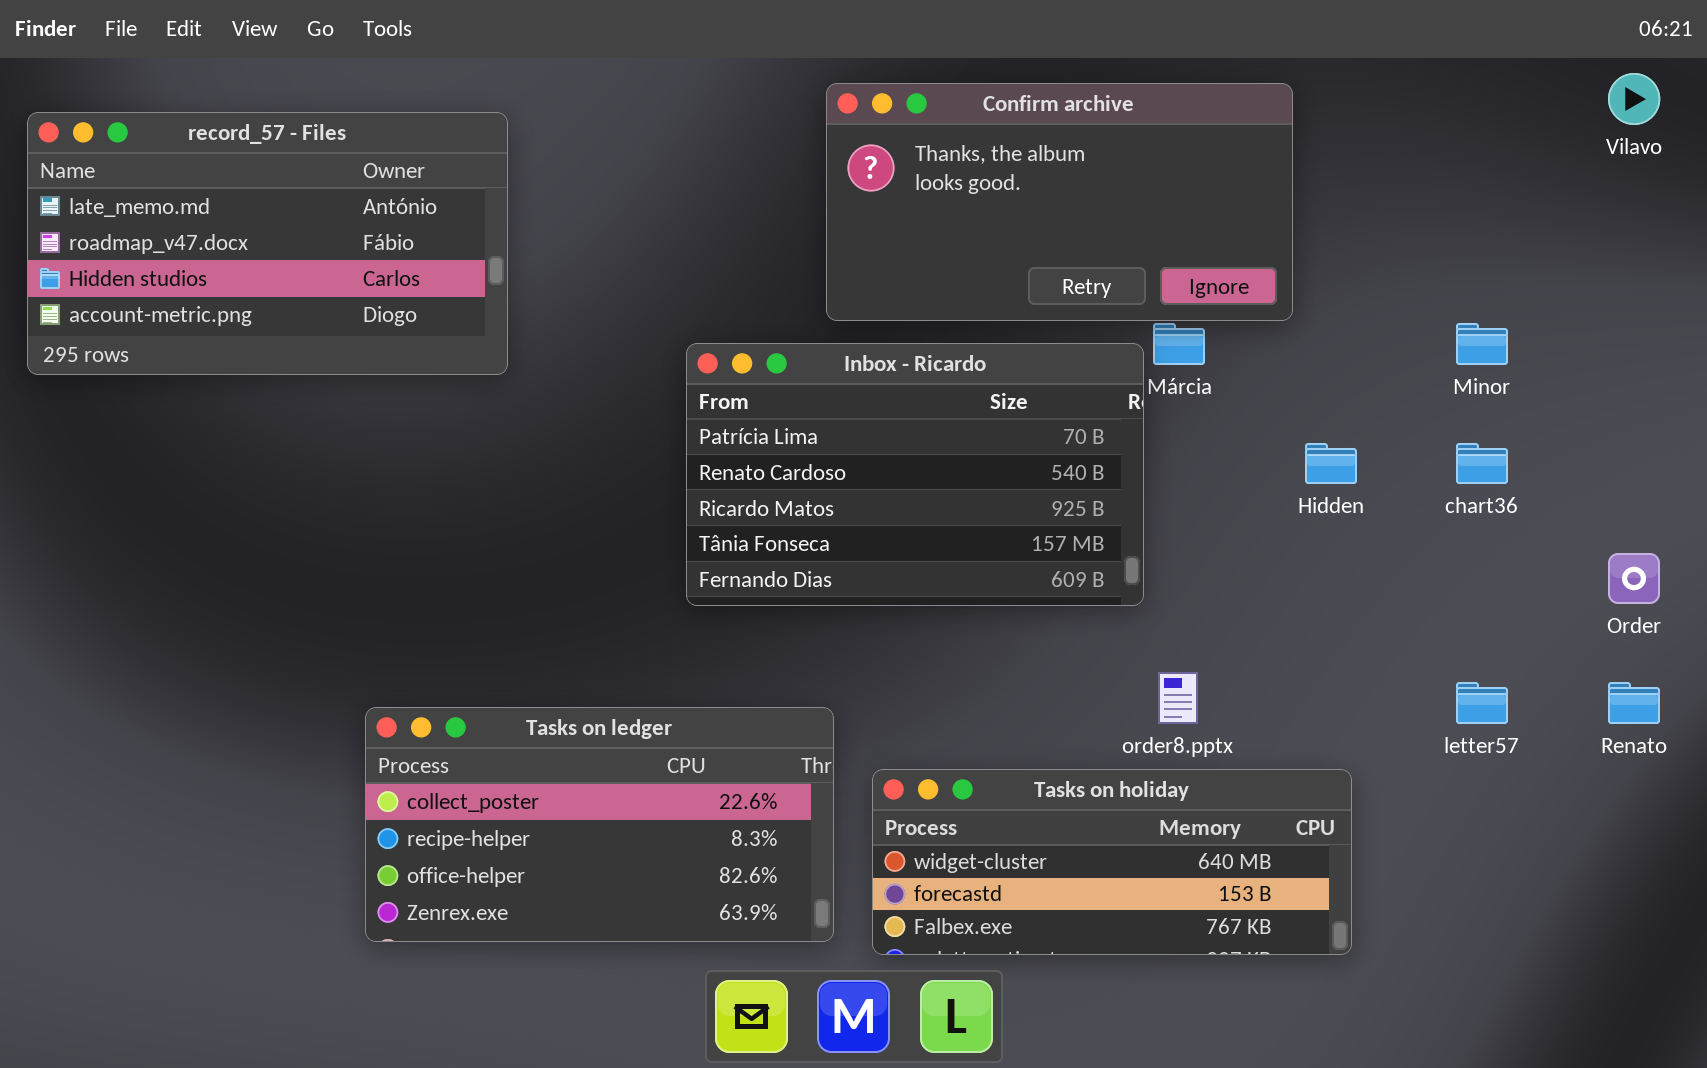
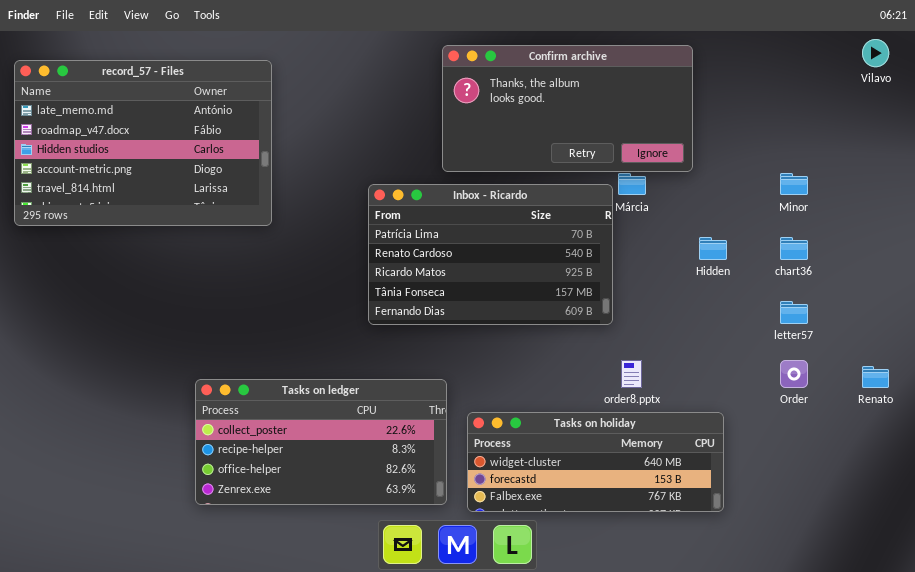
record_57 - Files: [27,112,508,375] -> [14,60,272,226], resized
Order: [1608,553,1660,604] -> [780,360,808,388], moved
letter57: [1456,682,1508,724] -> [780,301,808,324], moved

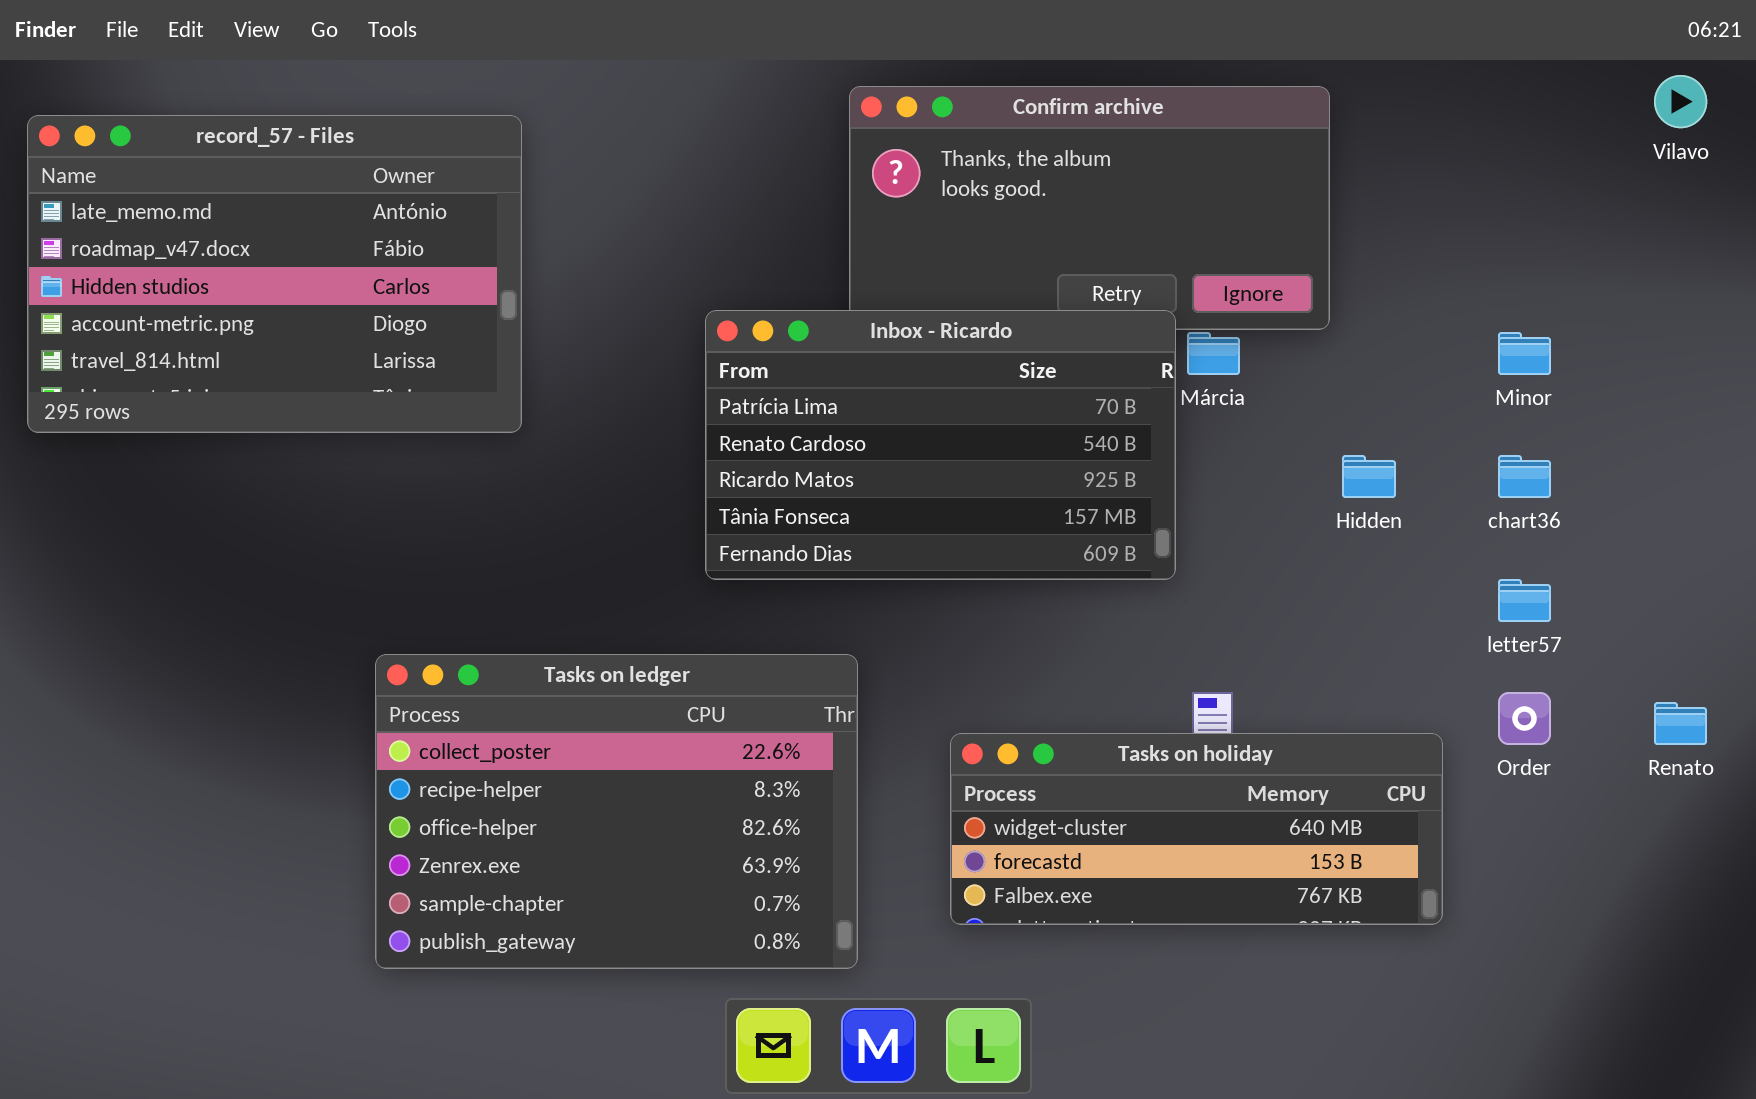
Inbox - Ricardo: [368,184,613,325] -> [705,310,1176,580], moved
Tasks on ledger: [195,379,447,505] -> [375,654,858,969], resized
Tasks on holiday: [467,412,724,512] -> [950,733,1443,925], moved

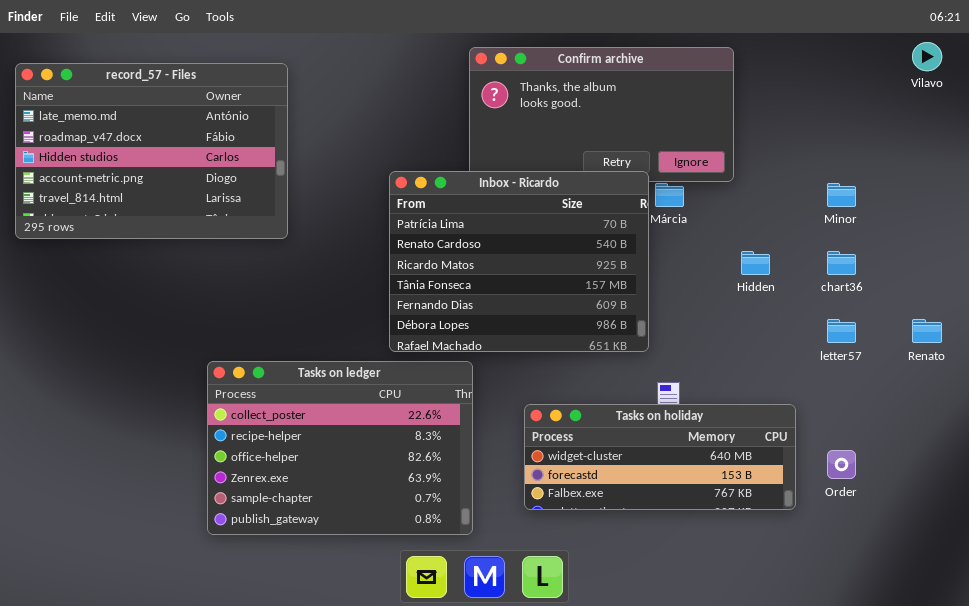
Inbox - Ricardo: [705,310,1176,580] -> [389,171,649,352], resized
Order: [1498,692,1551,745] -> [827,450,856,479], moved
Renato: [1654,702,1707,745] -> [912,319,942,343], moved

